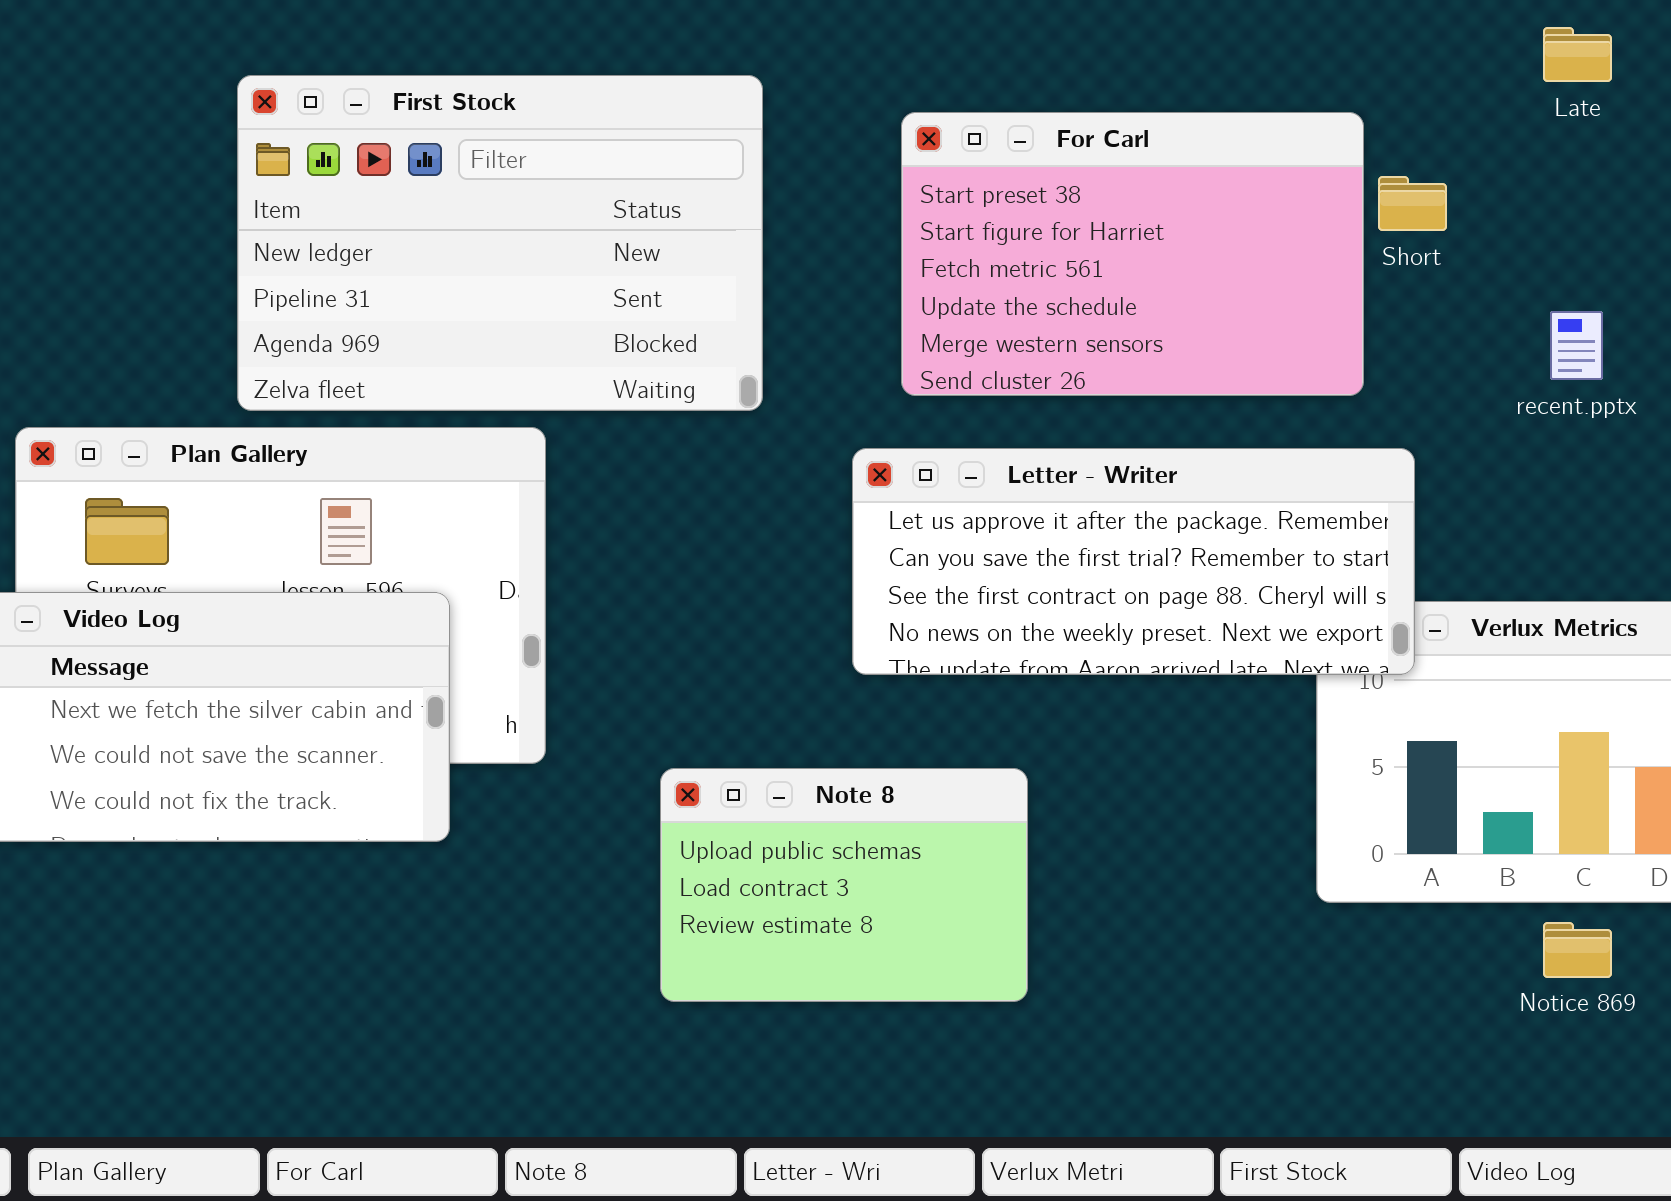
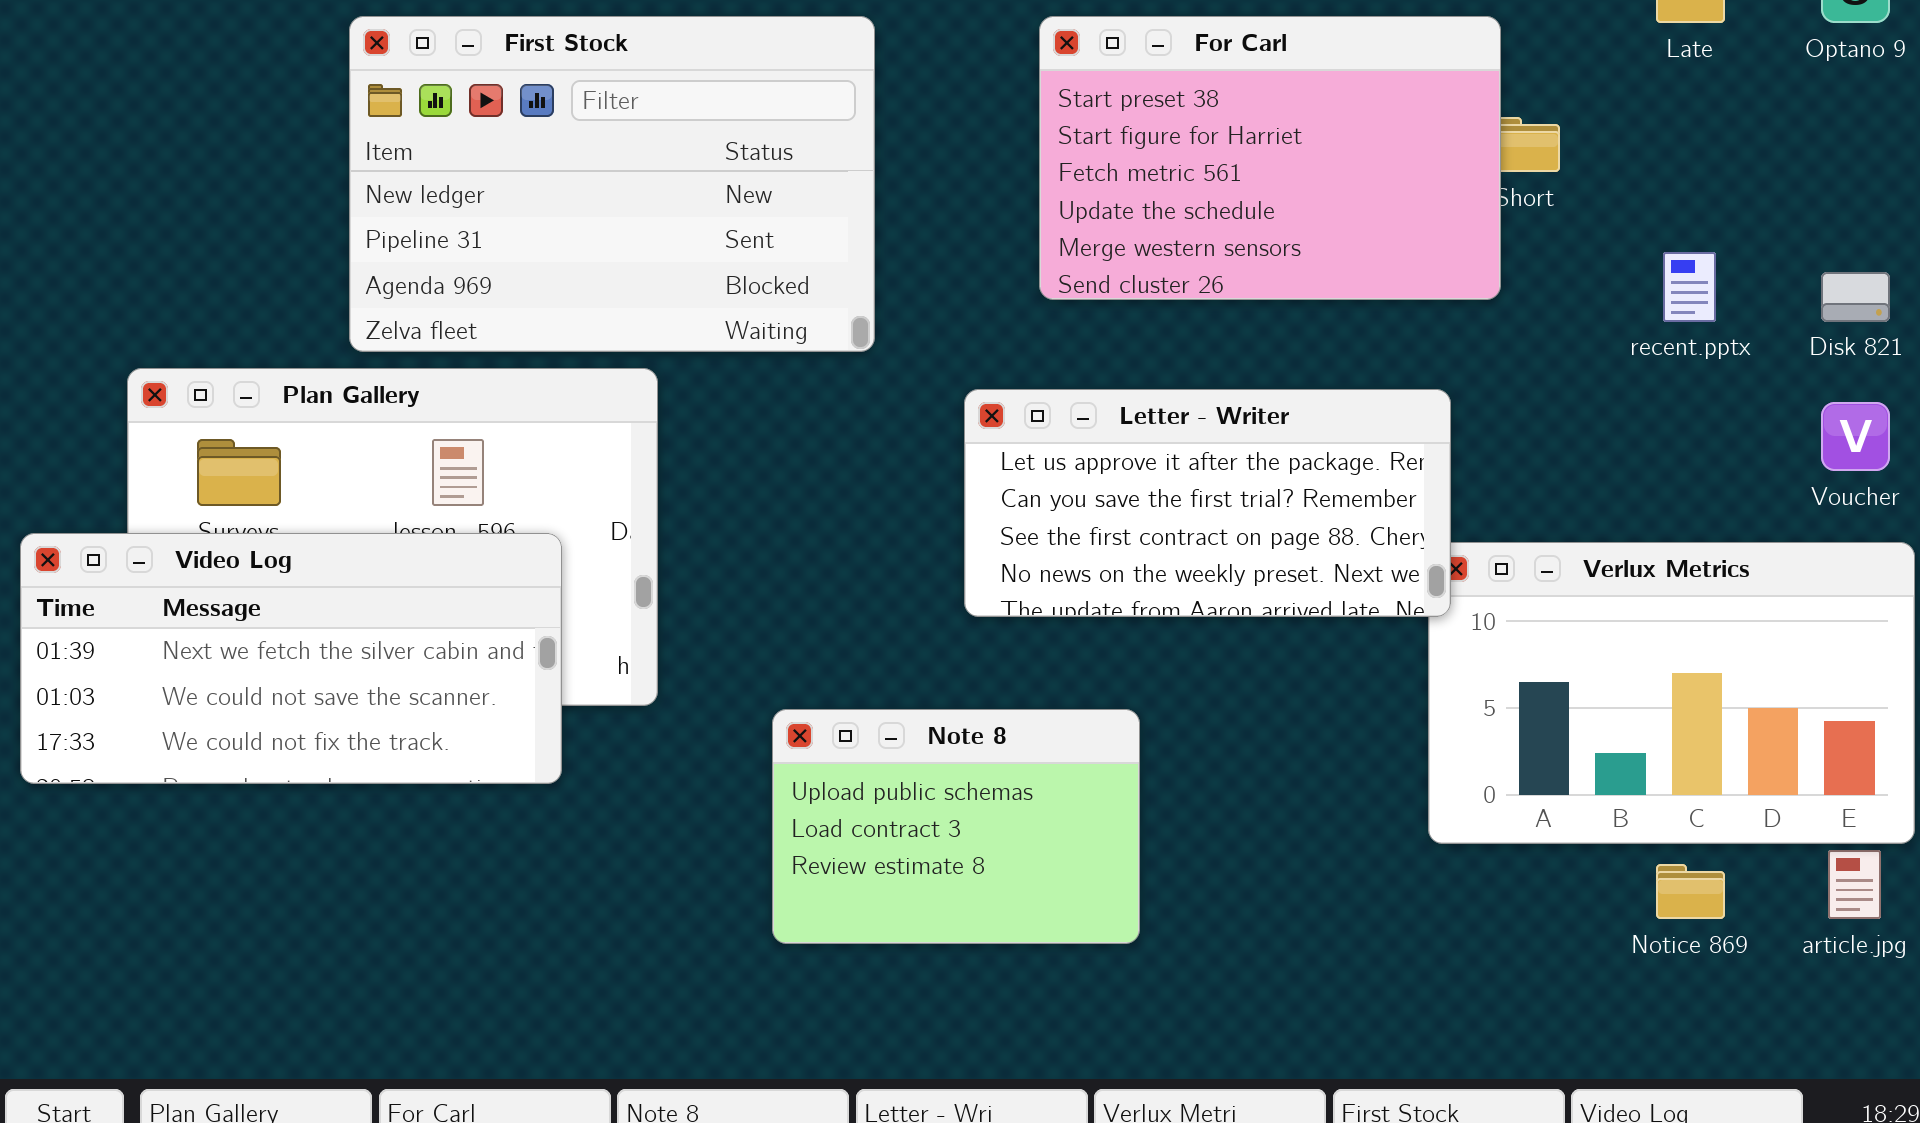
For Carl: [901,112,1364,396] -> [1039,16,1501,300], moved
Letter - Writer: [852,448,1415,675] -> [964,389,1451,617], resized

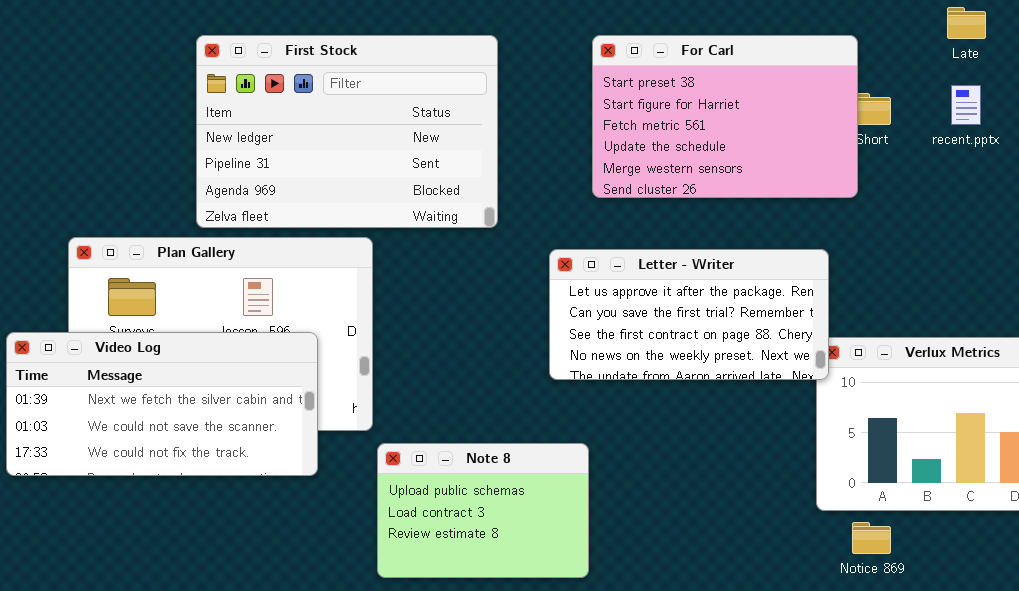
recent.pptx: [1663,252,1716,322] -> [951,85,981,125], moved
Note 8: [772,709,1140,944] -> [377,443,589,578], moved
Notice 869: [1656,864,1725,919] -> [852,522,891,554], moved

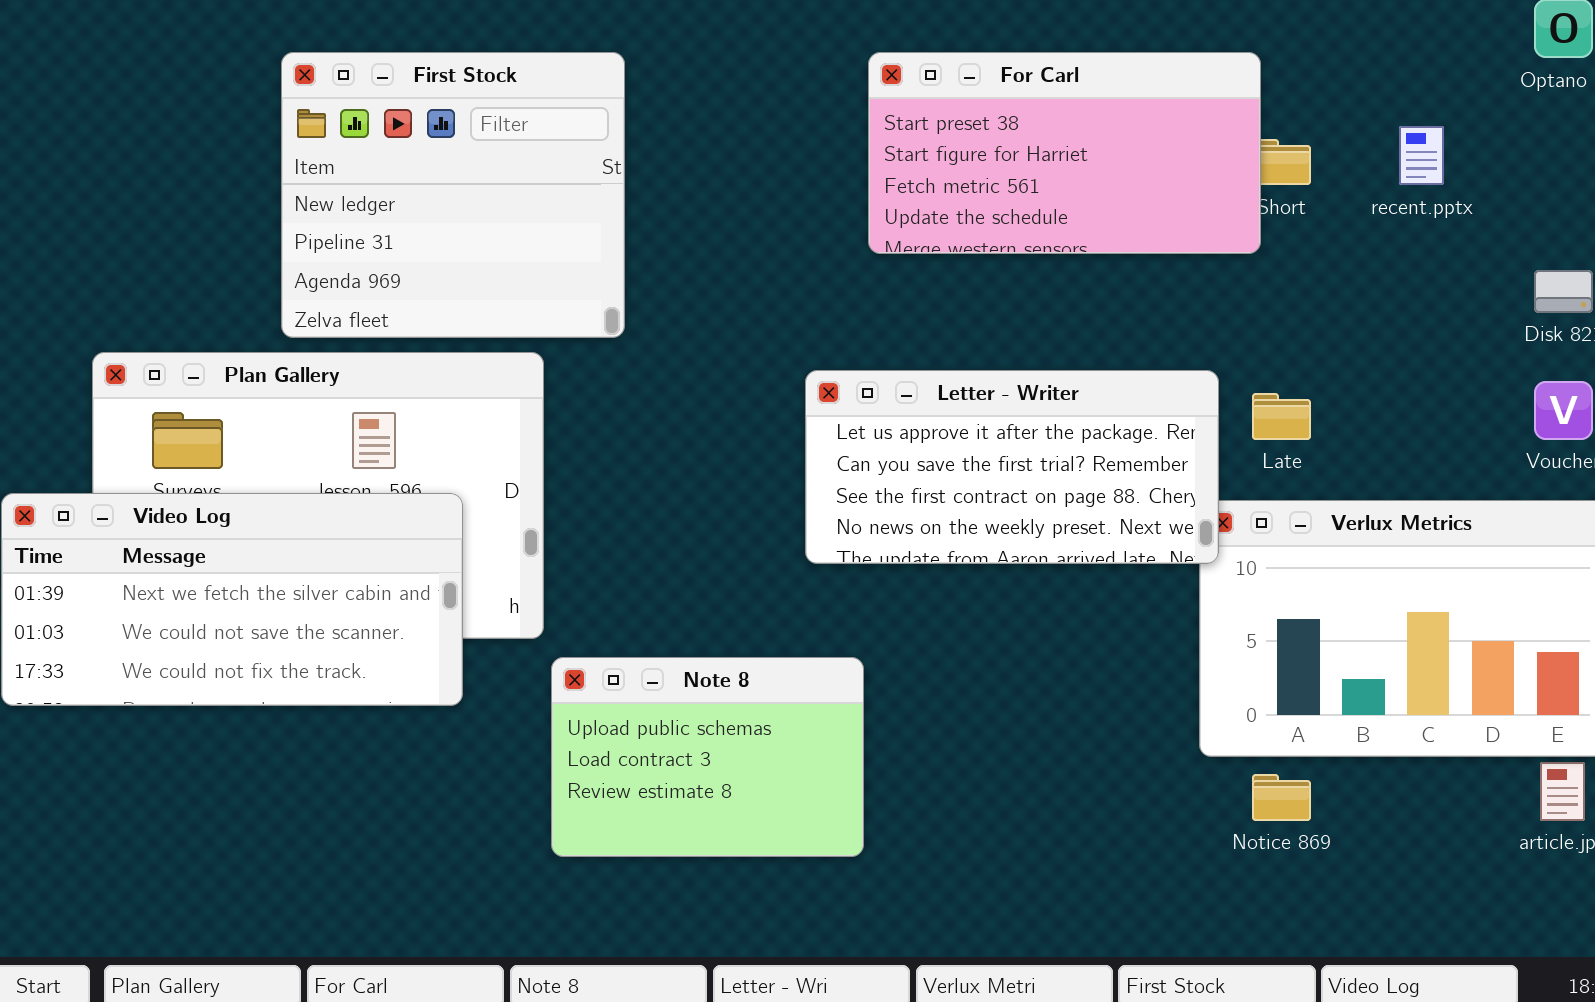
Late: [947,7,986,39] -> [1252,393,1311,440], moved
First Stock: [196,35,498,228] -> [281,52,625,338], resized
For Carl: [592,35,858,198] -> [868,52,1261,254], resized

